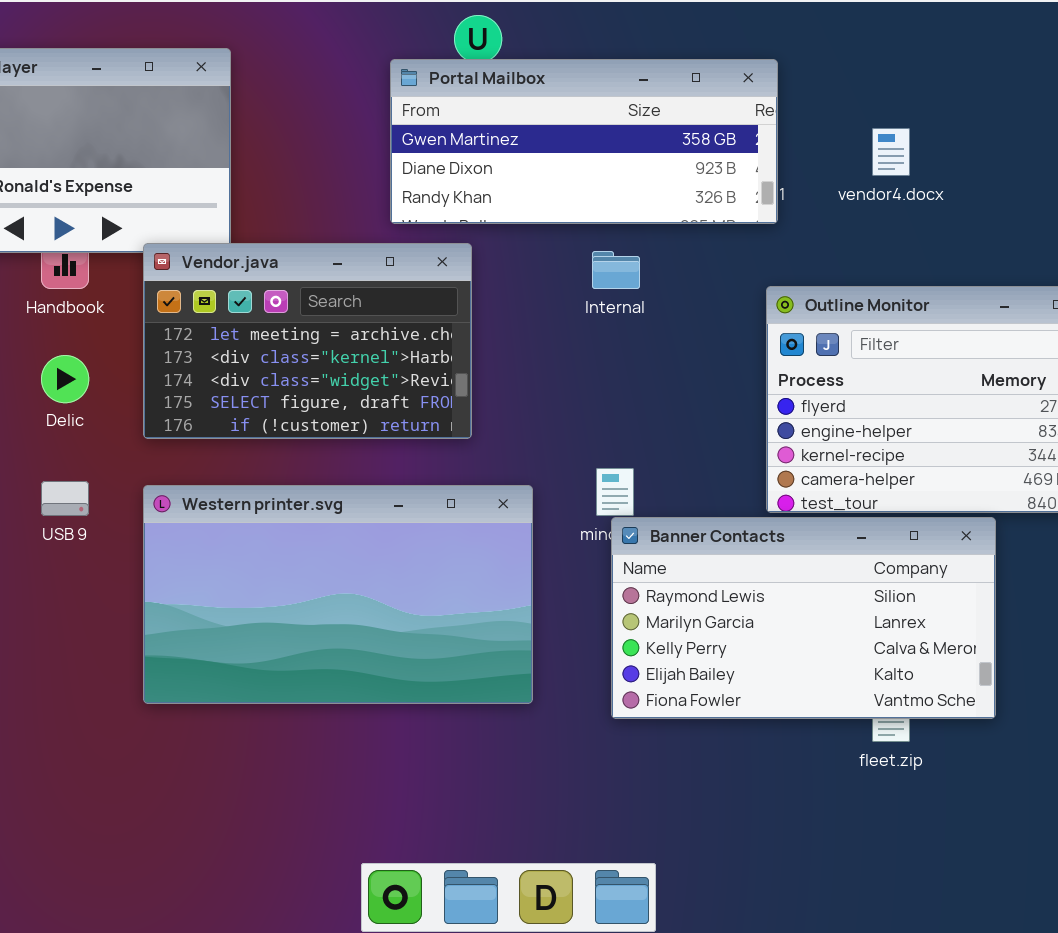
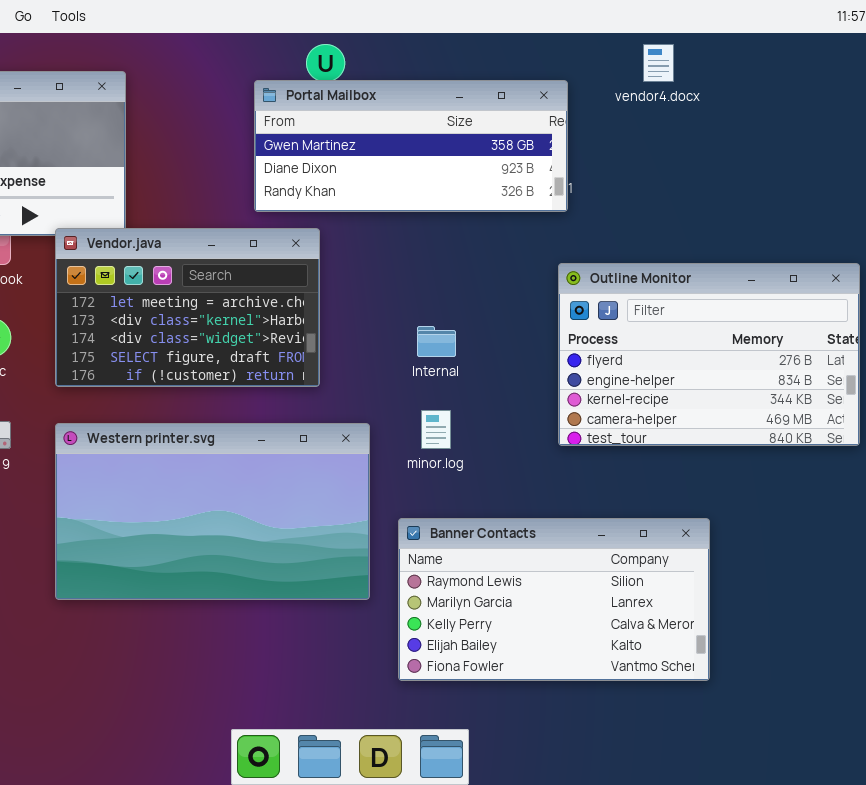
vendor4.docx: [872,128,910,176] -> [643,44,674,82], moved
Internal: [592,251,640,289] -> [417,326,456,357], moved
Banner Contacts: [611,517,996,719] -> [398,518,710,681], moved

